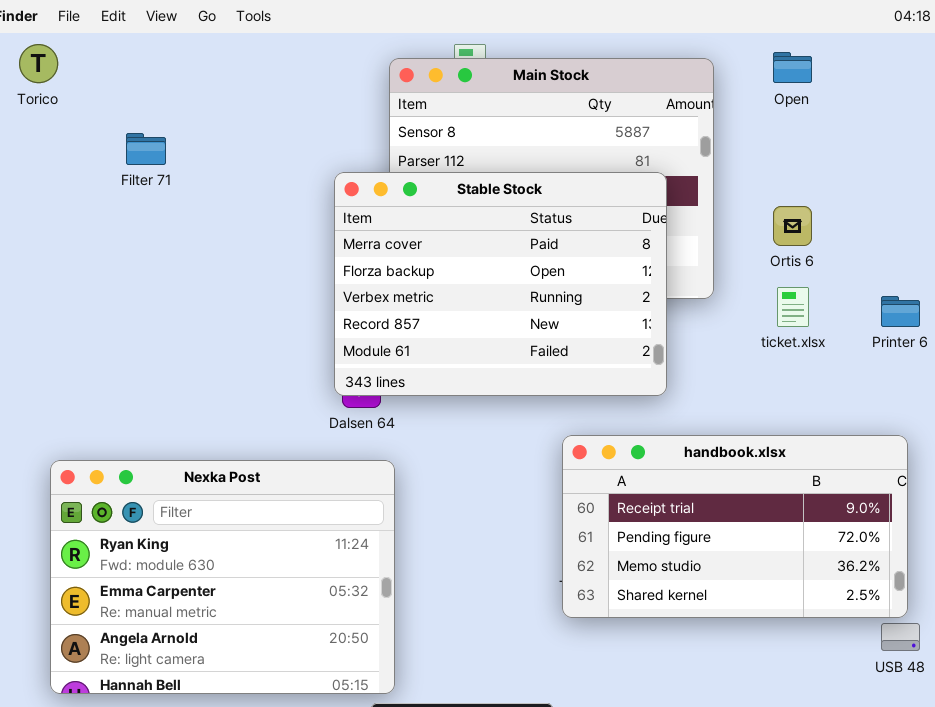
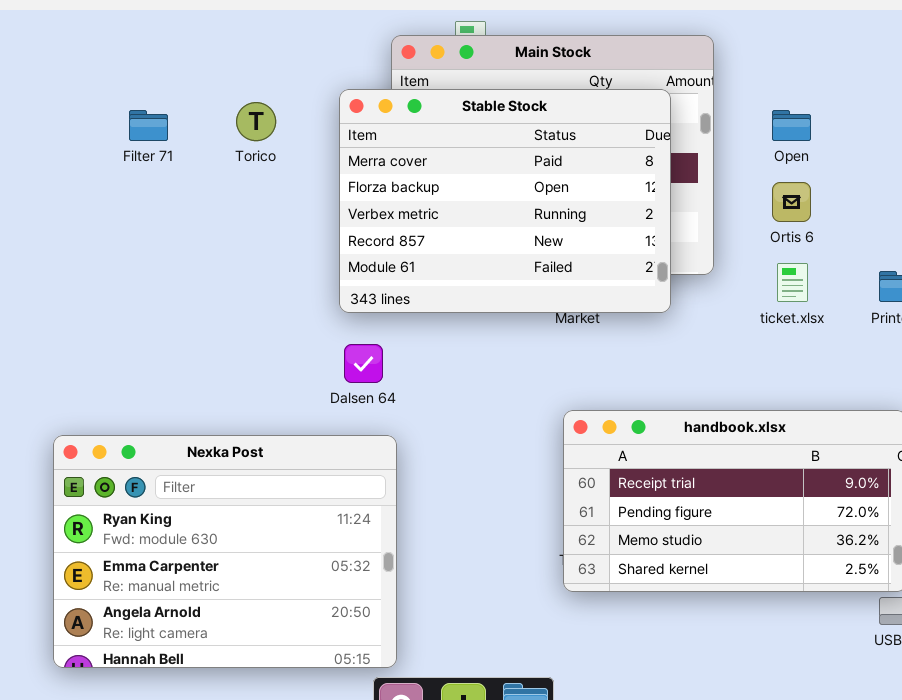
Torico: [19,44,58,83] -> [236,102,276,141], moved
Open: [773,52,812,83] -> [772,110,811,141], moved
Stable Stock: [334,172,667,396] -> [339,89,671,313], moved

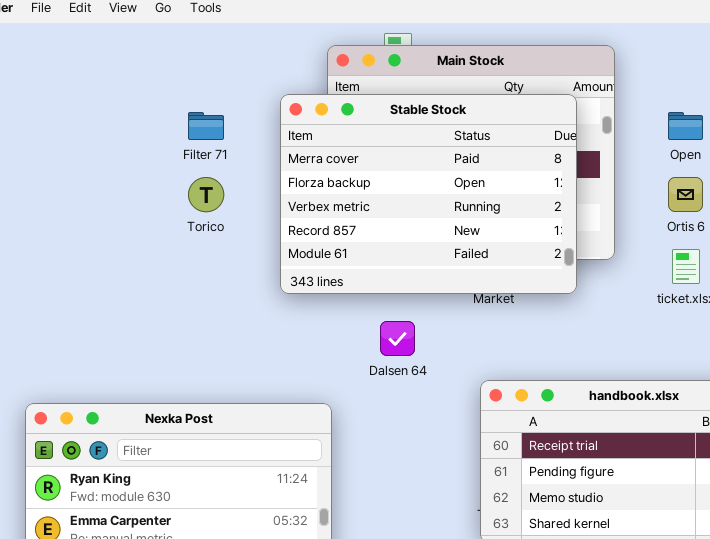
Torico: [236,102,276,141] -> [188,177,224,212], moved
Filter 71: [129,110,168,141] -> [188,112,224,140], moved
Dalsen 64: [344,344,383,383] -> [380,321,415,356], moved

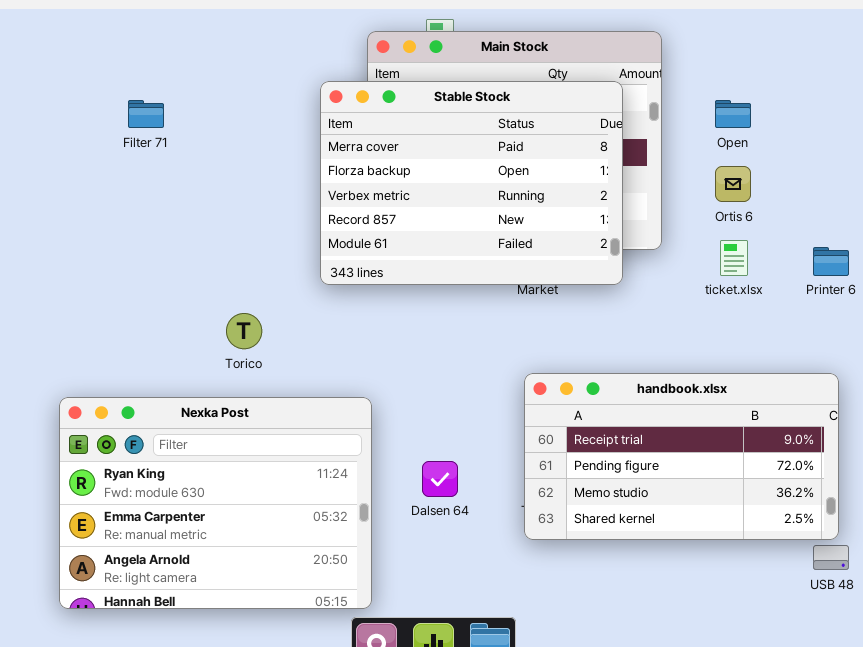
Filter 71: [188,112,224,140] -> [128,100,164,128], moved
Torico: [188,177,224,212] -> [226,313,262,349], moved
Dalsen 64: [380,321,415,356] -> [422,461,458,497], moved

